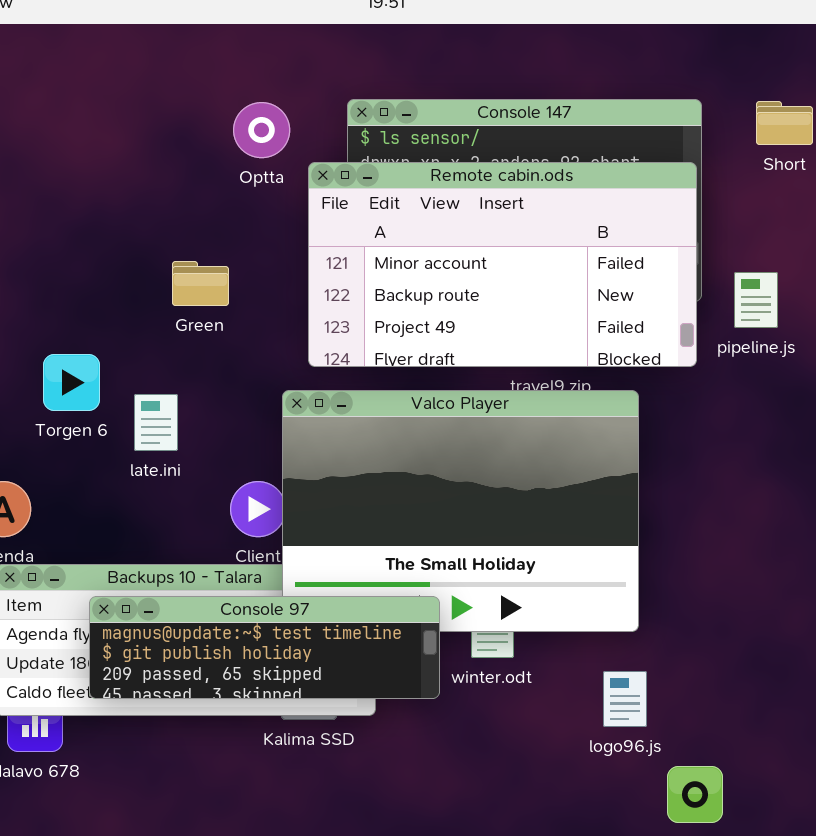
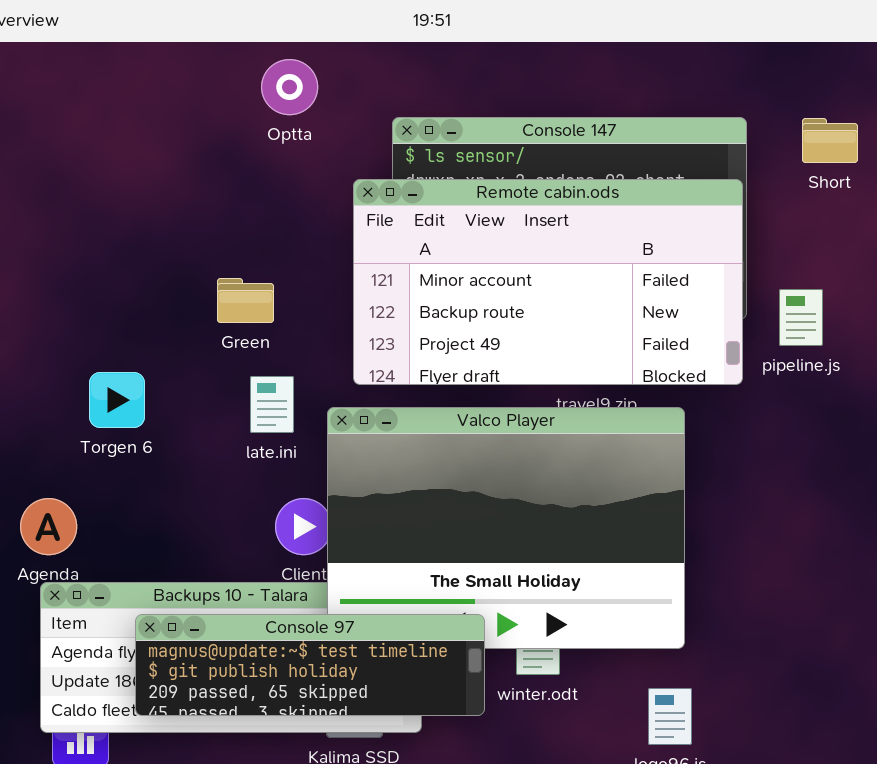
Optta: [233,102,290,158] -> [261,59,318,115], moved
late.ini: [134,394,178,451] -> [250,376,294,433], moved

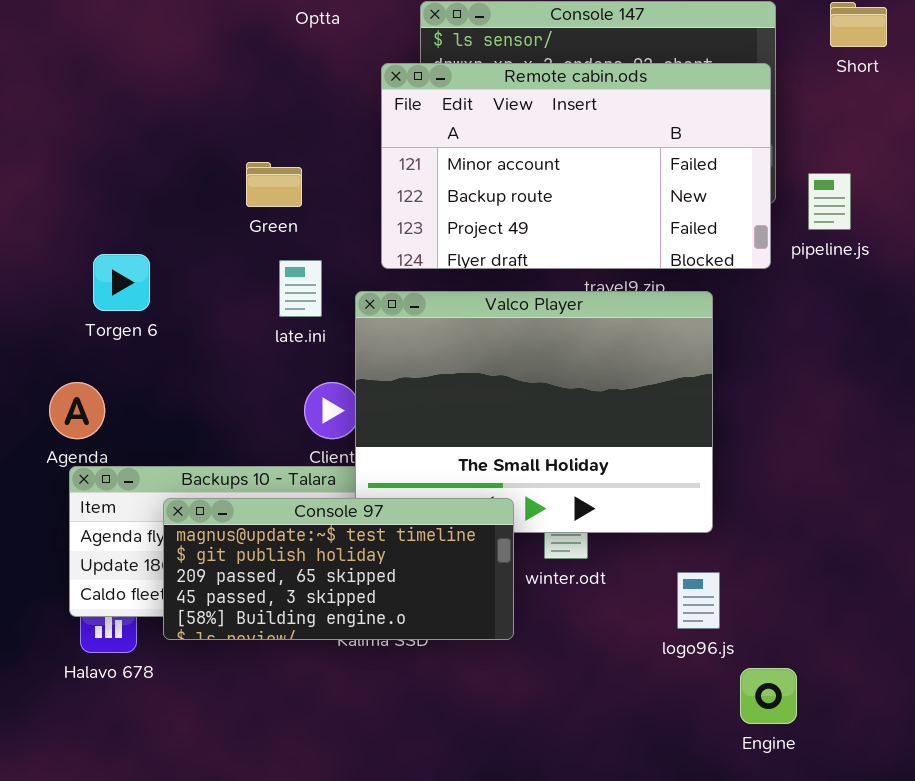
Torgen 6: [89,372,145,428] -> [93,254,150,311], moved
Console 97: [135,614,485,716] -> [163,498,514,640], resized

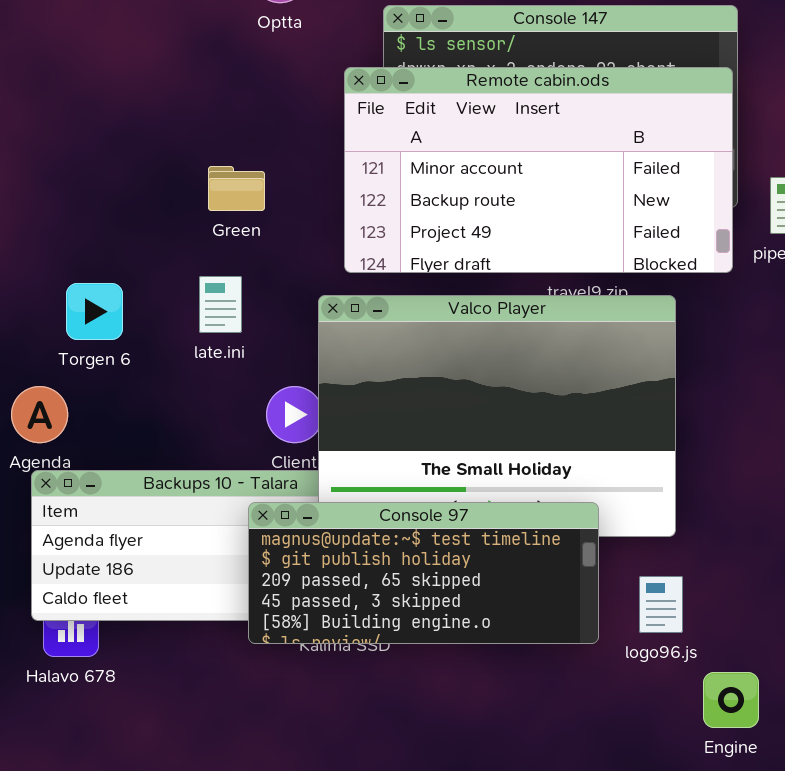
Torgen 6: [93,254,150,311] -> [66,283,123,340], moved
late.ini: [279,260,322,317] -> [199,276,242,333], moved
Console 97: [163,498,514,640] -> [248,502,599,644], moved

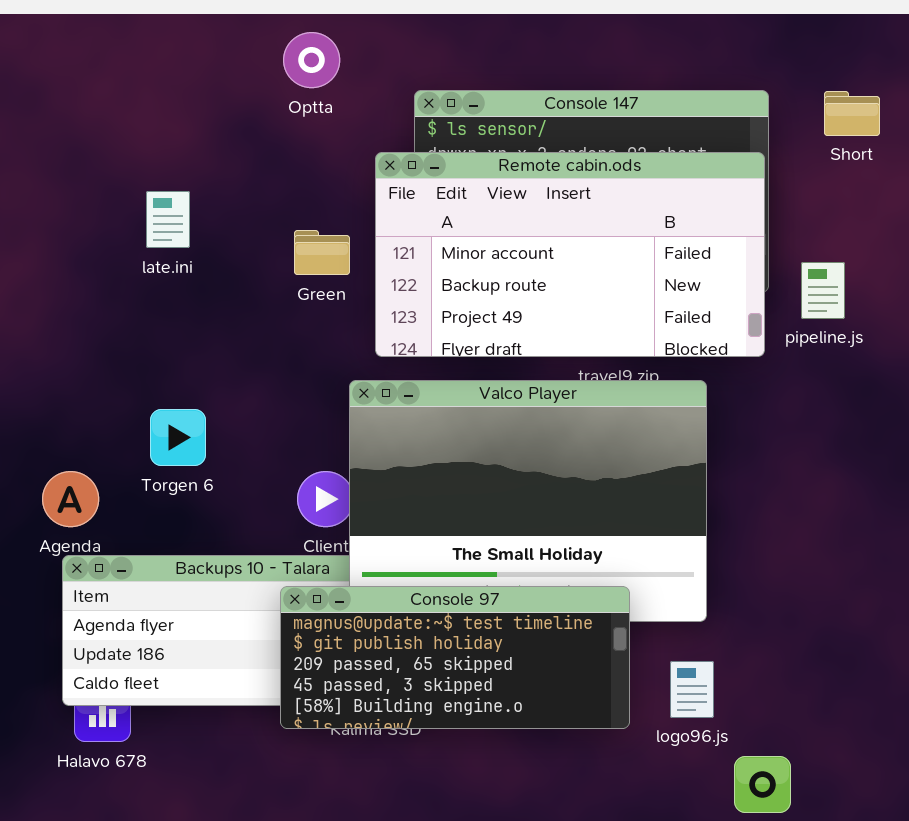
Green: [208,166,265,211] -> [294,230,350,275], moved
late.ini: [199,276,242,333] -> [146,191,190,248], moved
Torgen 6: [66,283,123,340] -> [150,409,206,466], moved

